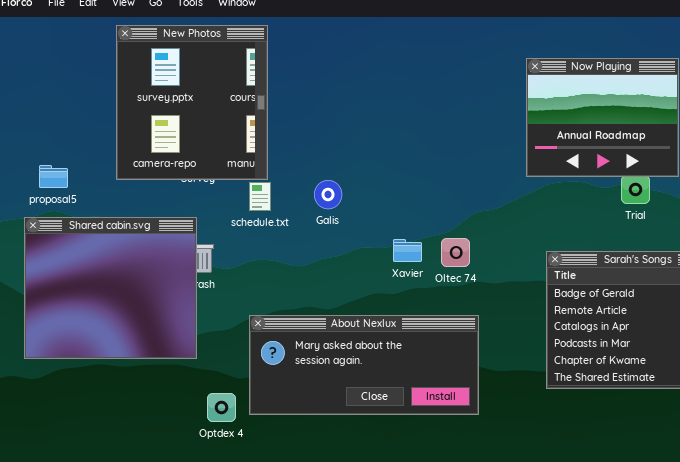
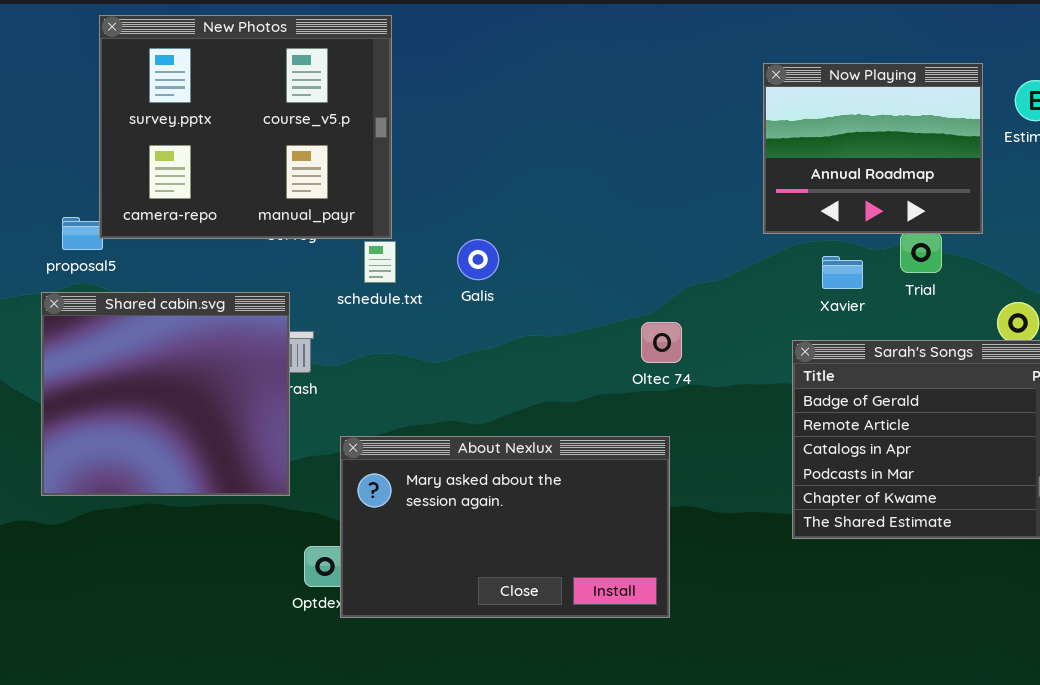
New Photos: [116,25,268,180] -> [99,15,392,239], resized
Xavier: [393,239,422,262] -> [822,256,863,289], moved
About Nexlux: [249,315,479,415] -> [340,436,670,618], moved, resized

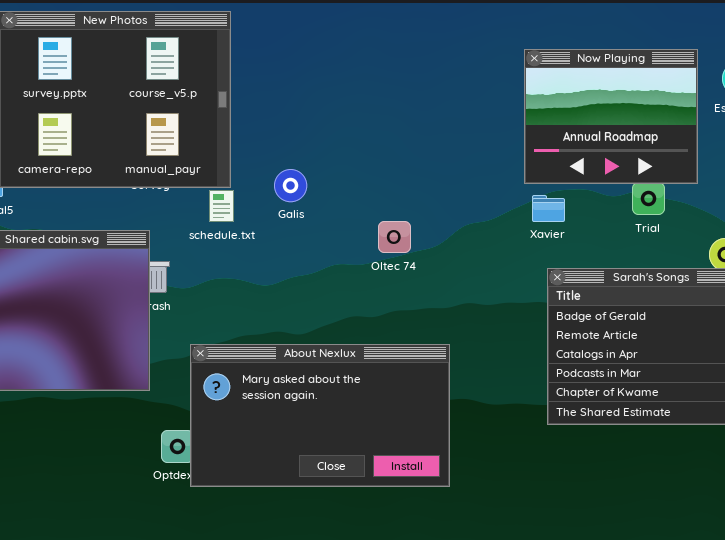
Galis: [457,239,499,280] -> [274,169,307,202], moved
Xavier: [822,256,863,289] -> [532,195,565,222], moved
Oltec 74: [641,322,682,363] -> [378,221,411,253], moved

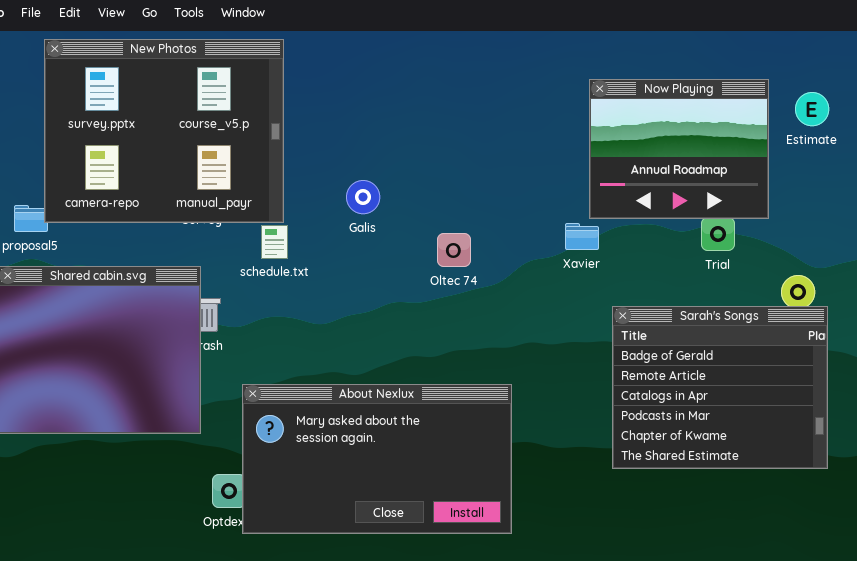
Galis: [274,169,307,202] -> [346,180,380,214], moved
Xavier: [532,195,565,222] -> [565,223,599,250], moved
Oltec 74: [378,221,411,253] -> [437,233,471,267], moved

